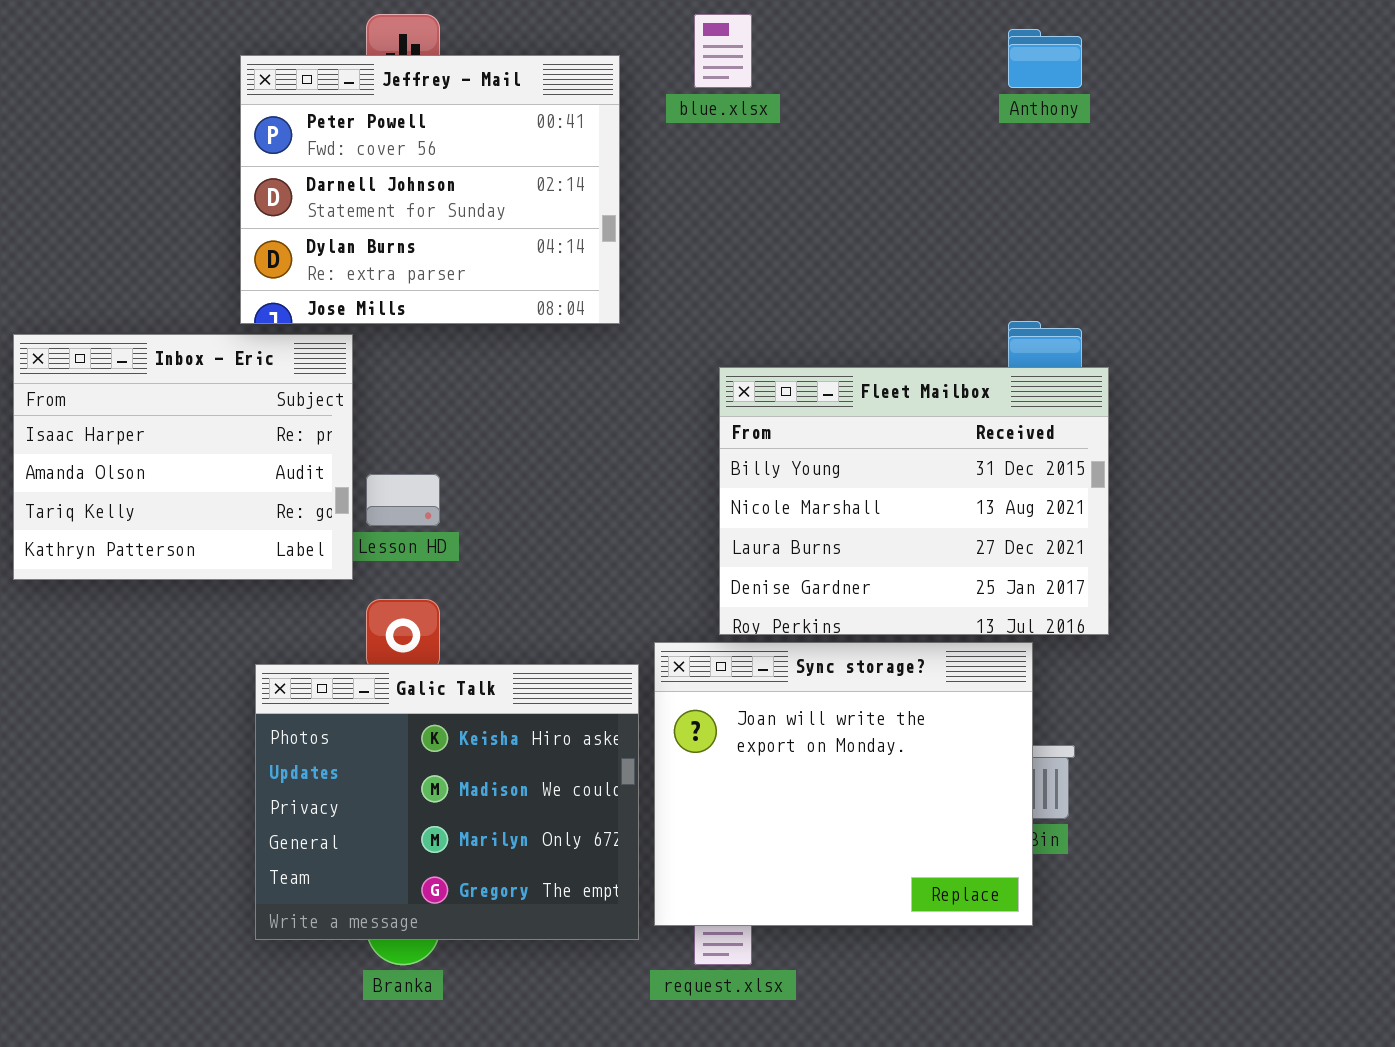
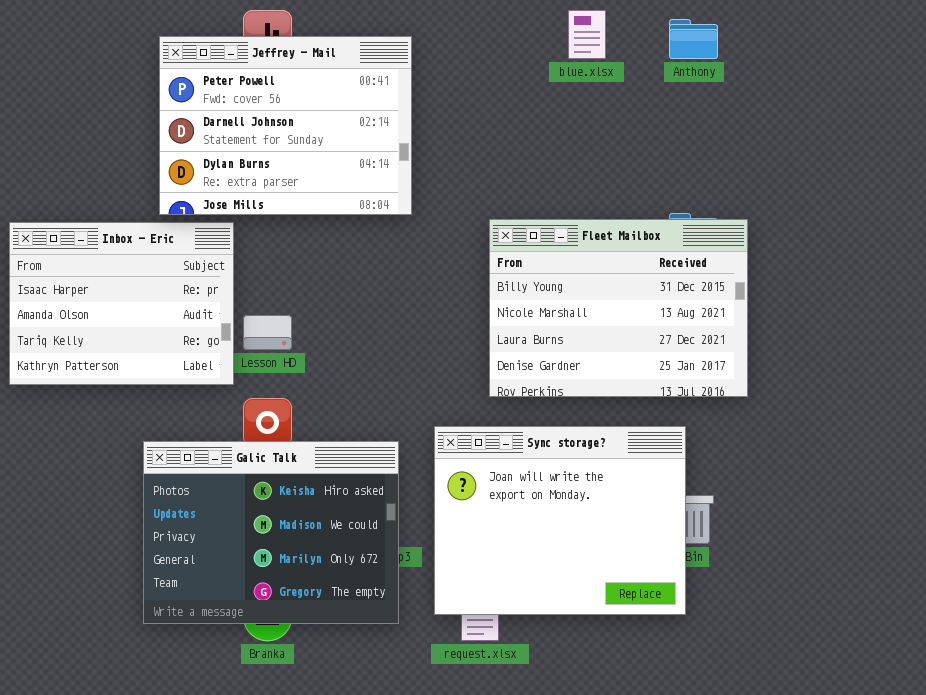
blue.xlsx: [694,14,752,88] -> [568,10,606,59], moved
Fleet Mailbox: [719,367,1109,635] -> [489,219,748,397], moved
Galic Talk: [255,664,639,940] -> [143,441,399,624], moved

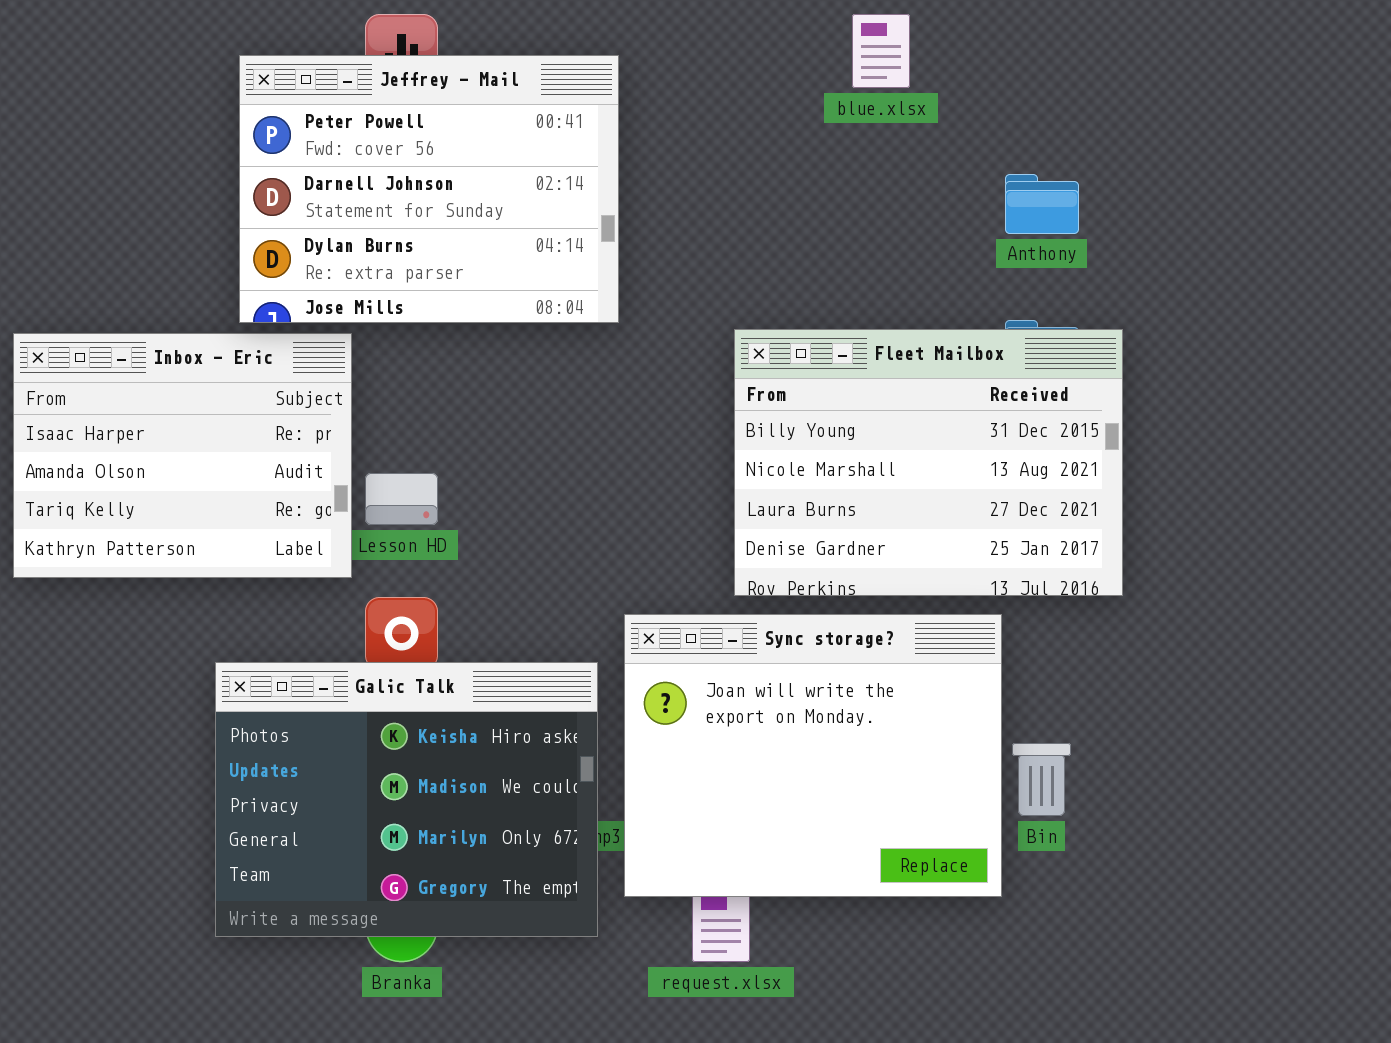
Anthony: [669,19,718,59] -> [1005,174,1079,234], moved
Sync storage?: [434,426,686,615] -> [624,614,1002,897], moved

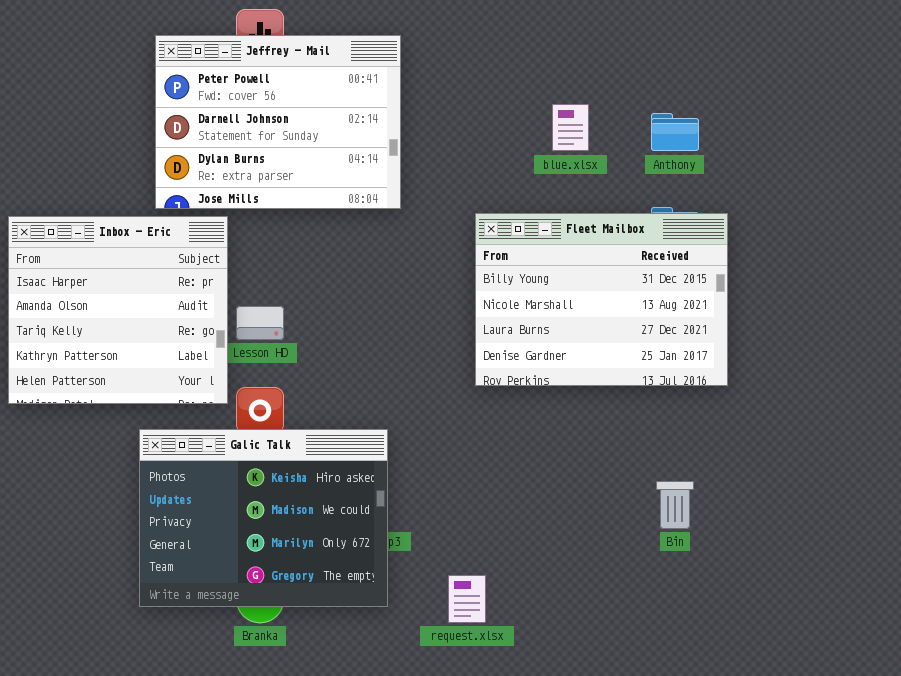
blue.xlsx: [852,14,910,88] -> [552,104,589,151], moved
Inbox - Eric: [13,333,352,578] -> [8,216,228,404], resized
Sync storage?: [624,614,1002,897] -> none, closed

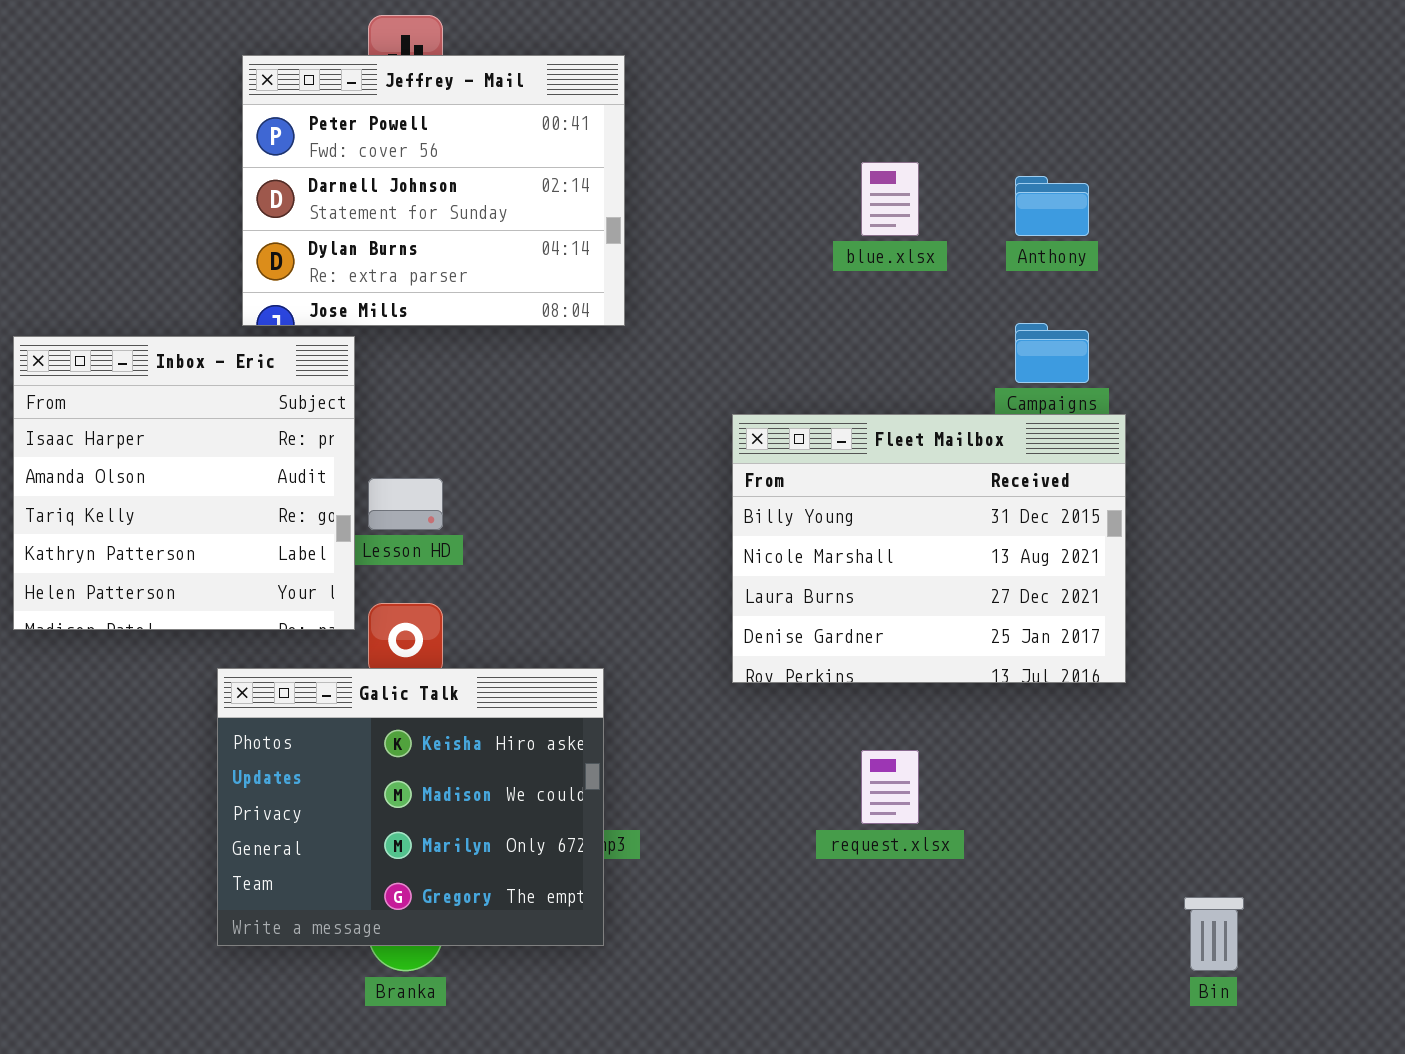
Fleet Mailbox: [475,213,728,386] -> [732,414,1126,683], moved
Bin: [656,481,694,529] -> [1184,897,1244,971], moved
request.xlsx: [448,575,486,623] -> [861,750,919,824], moved

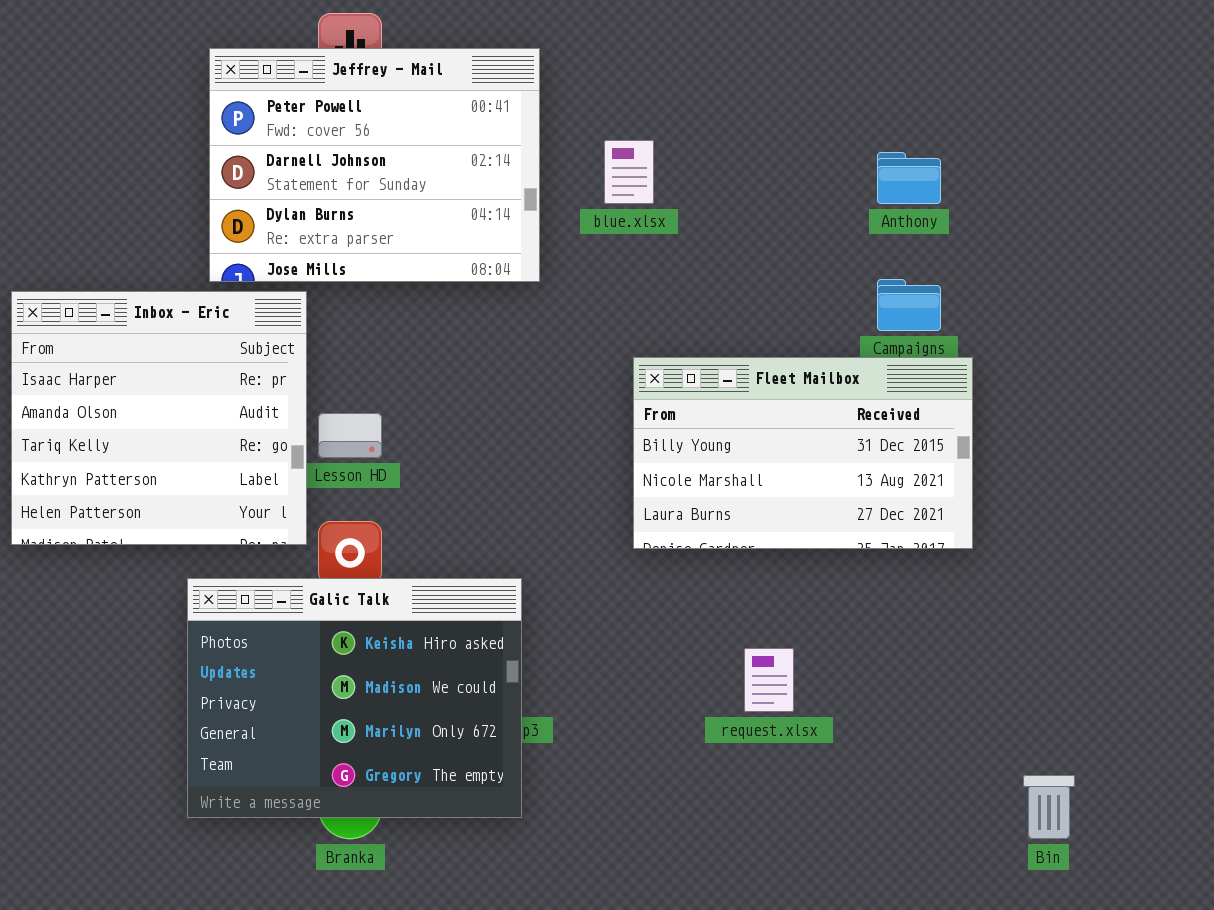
blue.xlsx: [861,162,919,236] -> [604,140,654,204], moved
Fleet Mailbox: [732,414,1126,683] -> [633,357,973,549], resized

